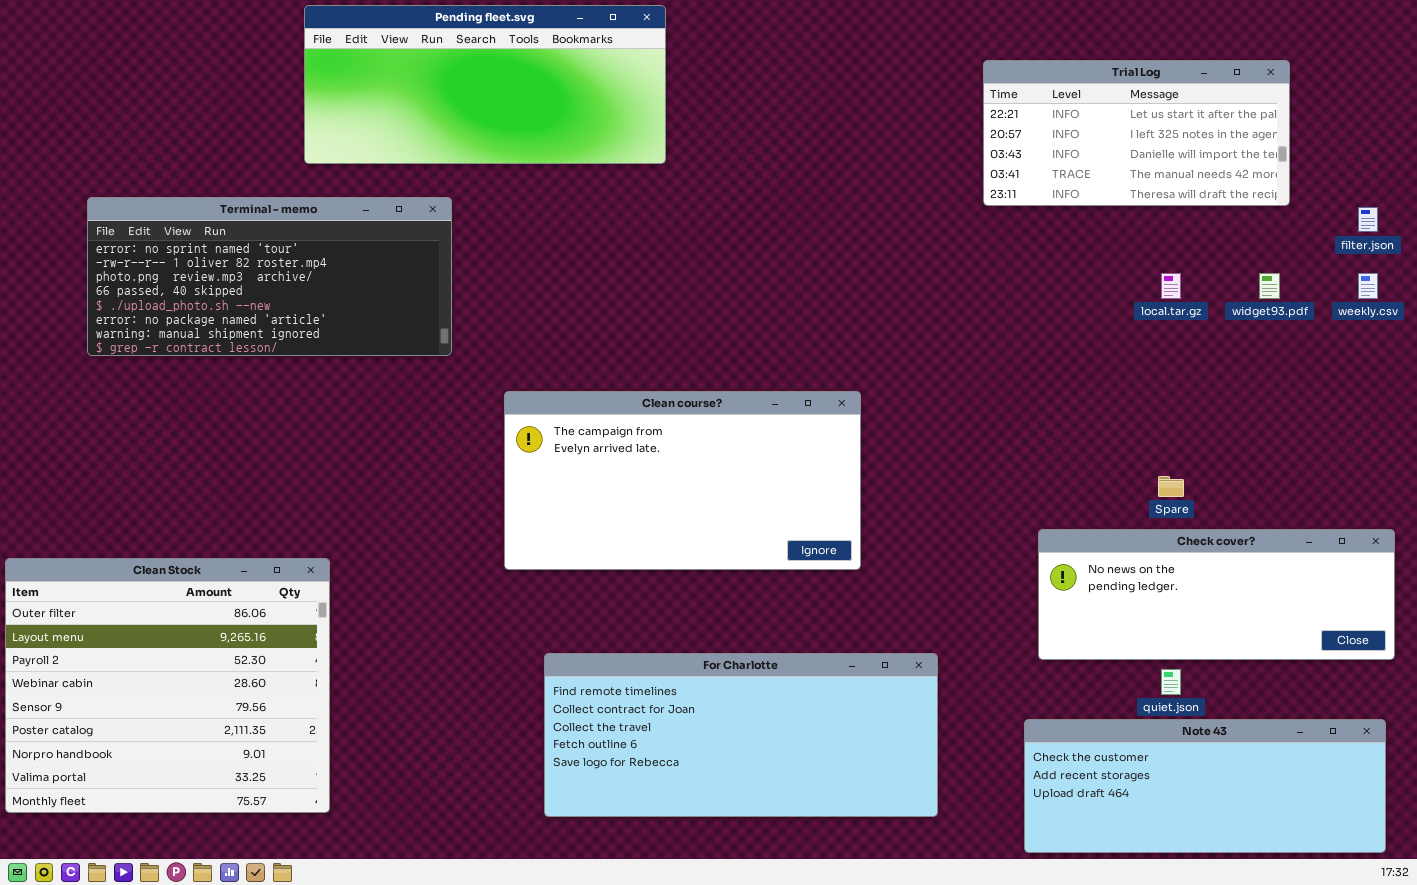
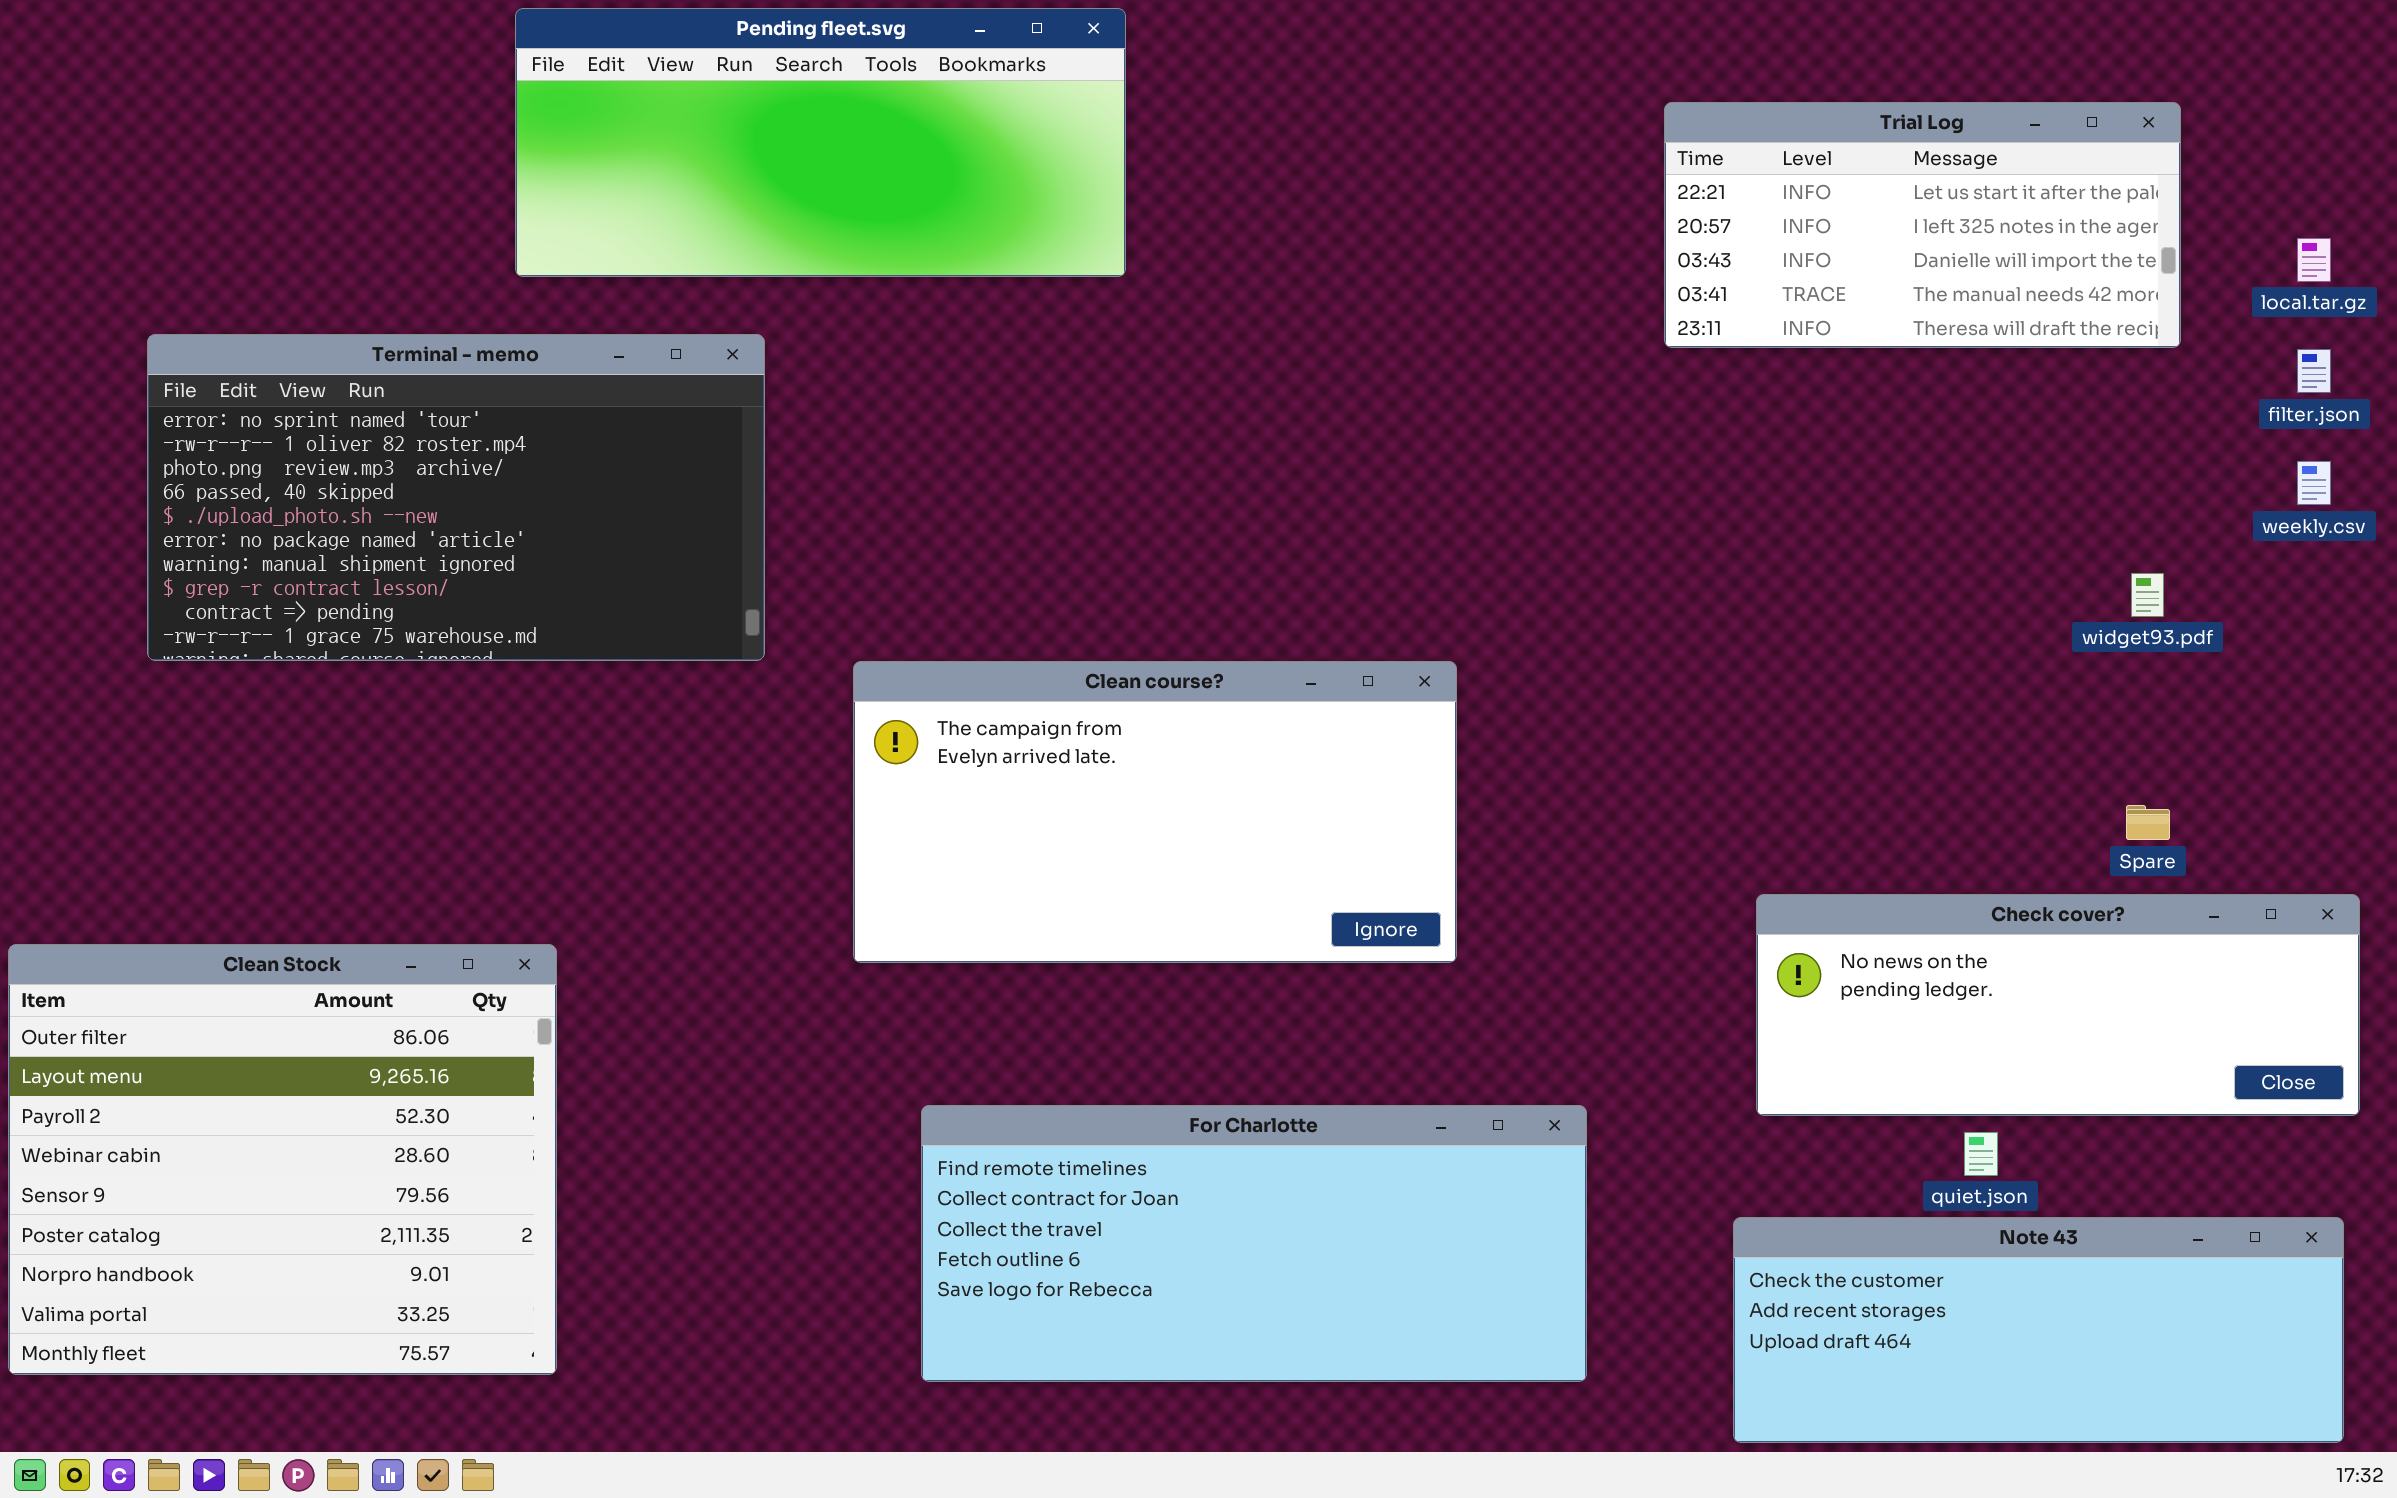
Terminal - memo: [87,197,452,356] -> [147,334,765,661], resized
local.tar.gz: [1161,273,1181,299] -> [2297,238,2331,282], moved
widget93.pdf: [1259,273,1280,299] -> [2131,573,2164,617], moved
Spare: [1158,476,1184,497] -> [2126,805,2170,840], moved

